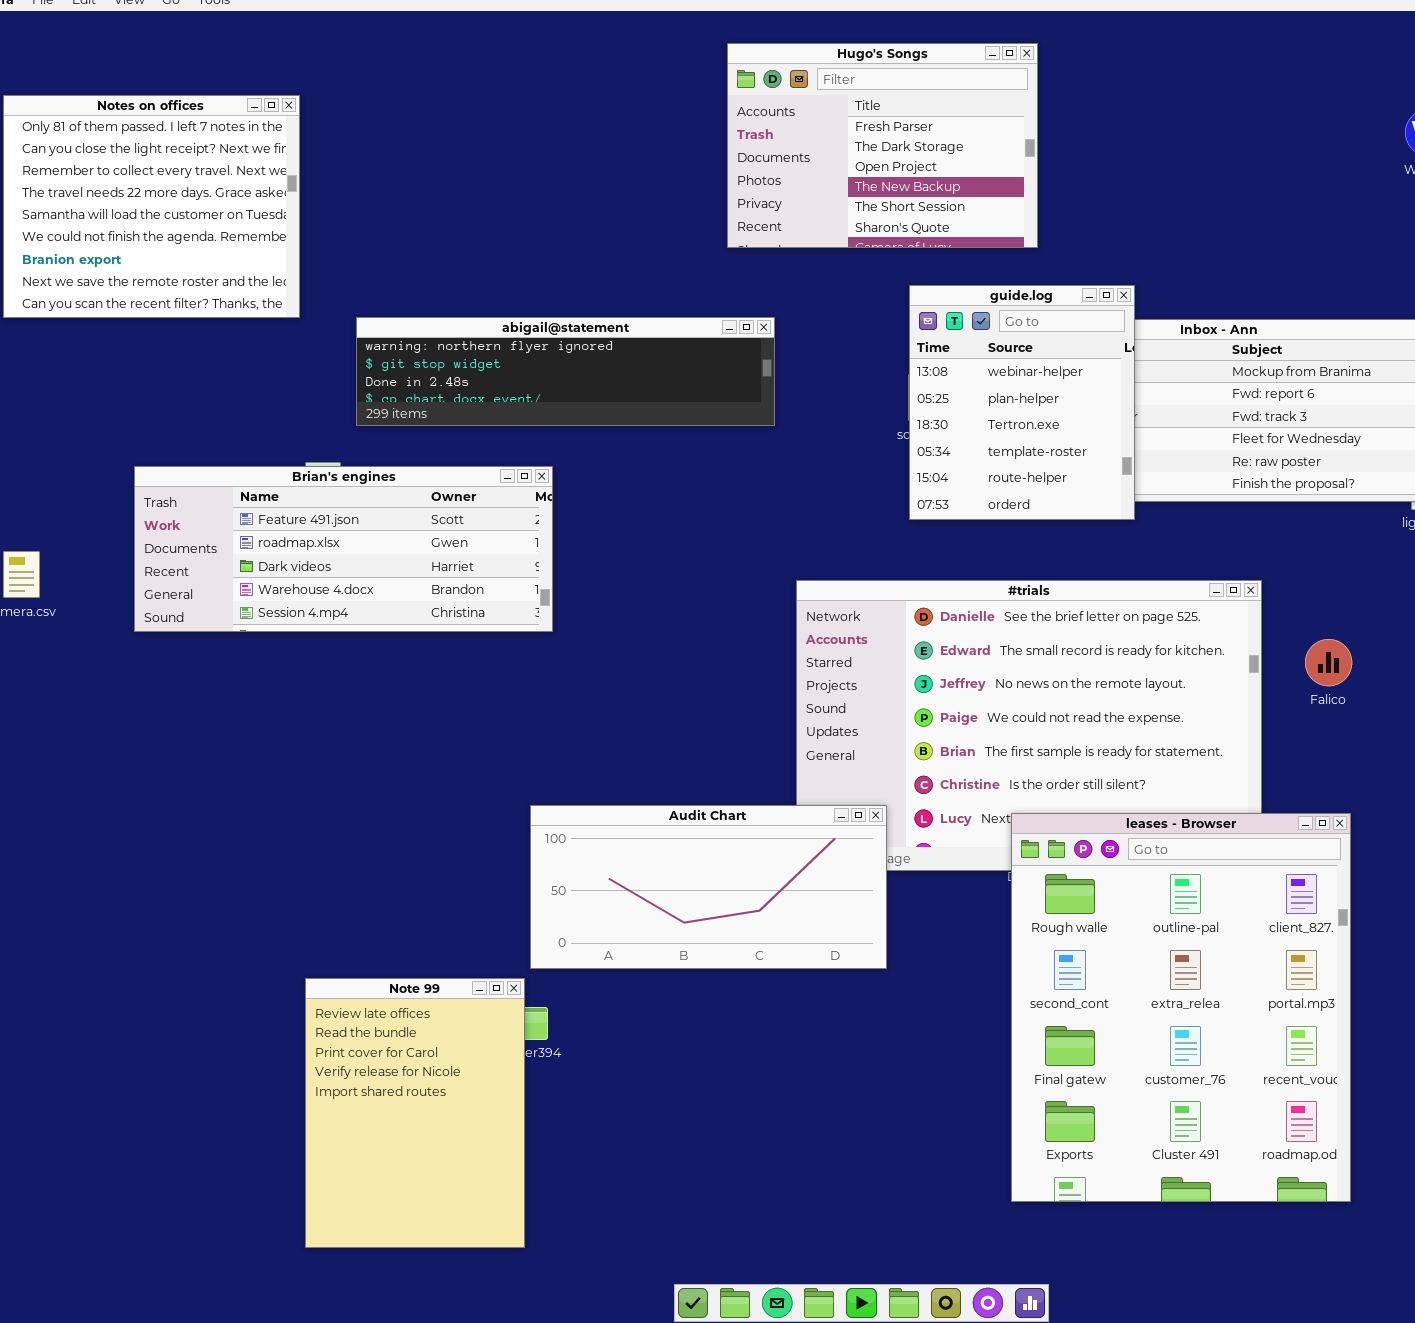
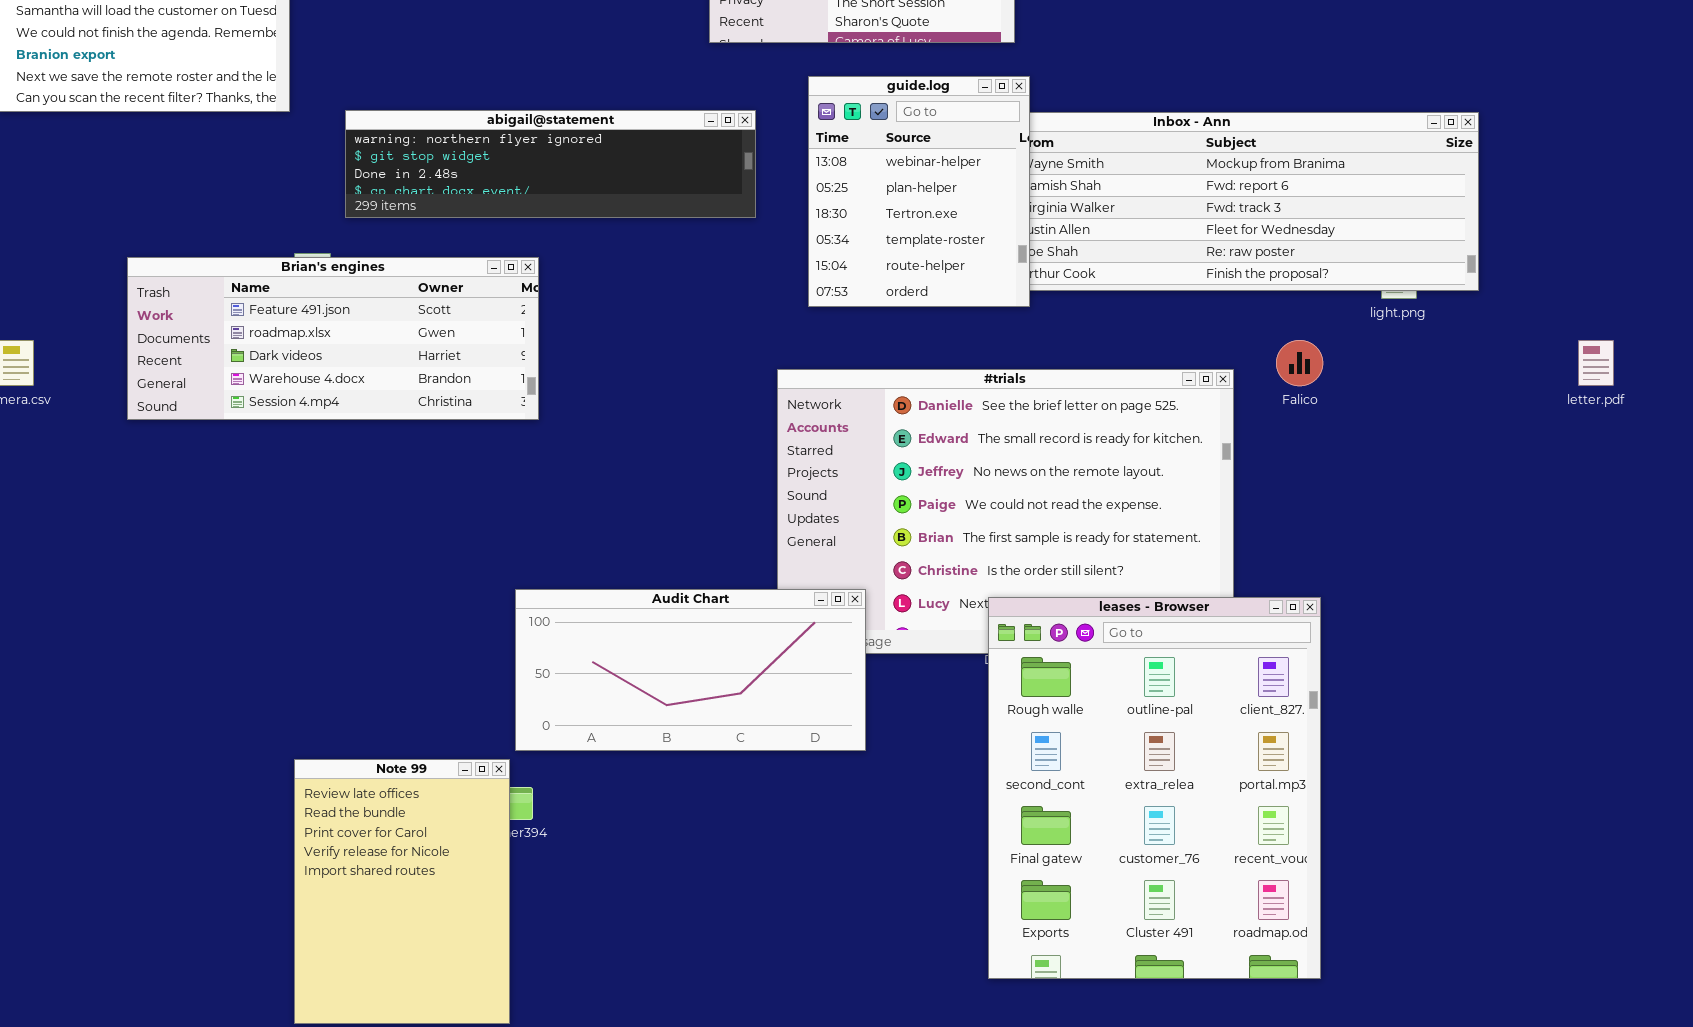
guide.log: [909,285,1135,520] -> [808,76,1030,307], moved
Falico: [1305,639,1352,686] -> [1276,340,1323,386], moved

